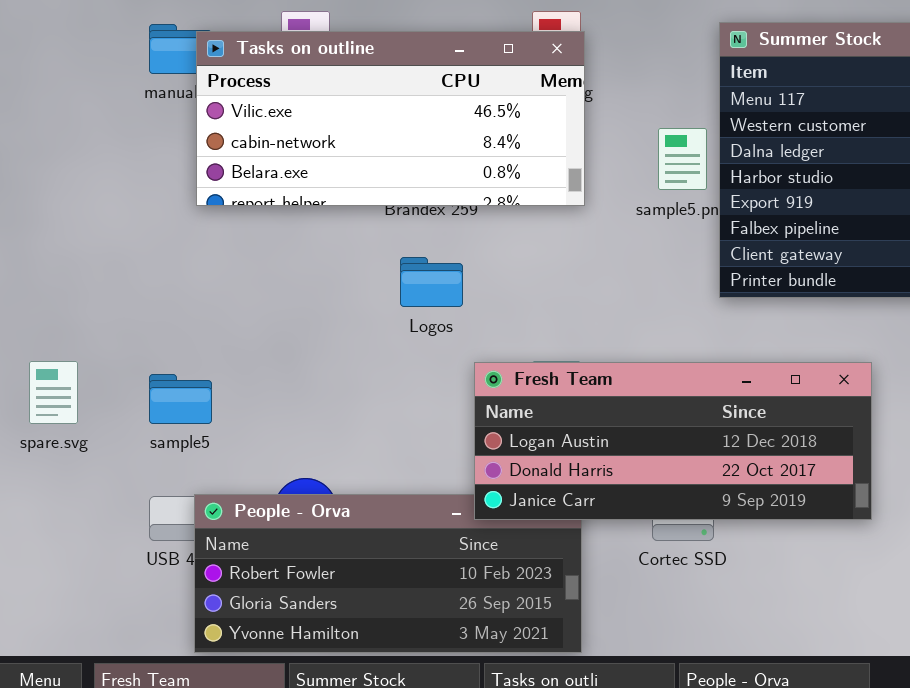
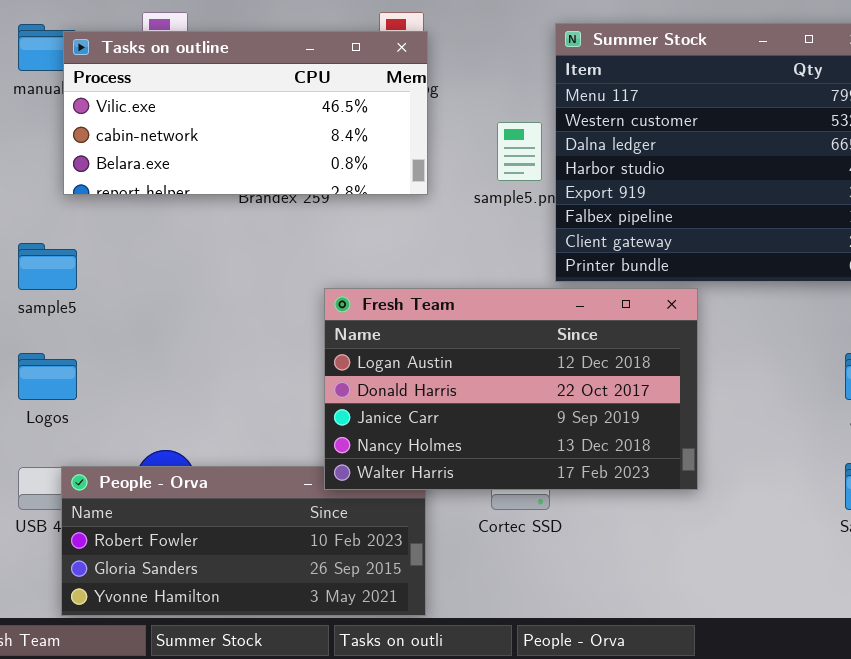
Logos: [400,257,463,307] -> [18,353,77,400], moved
Fresh Team: [474,362,872,520] -> [324,288,698,490], resized
sample5: [149,374,212,424] -> [18,243,77,290], moved

